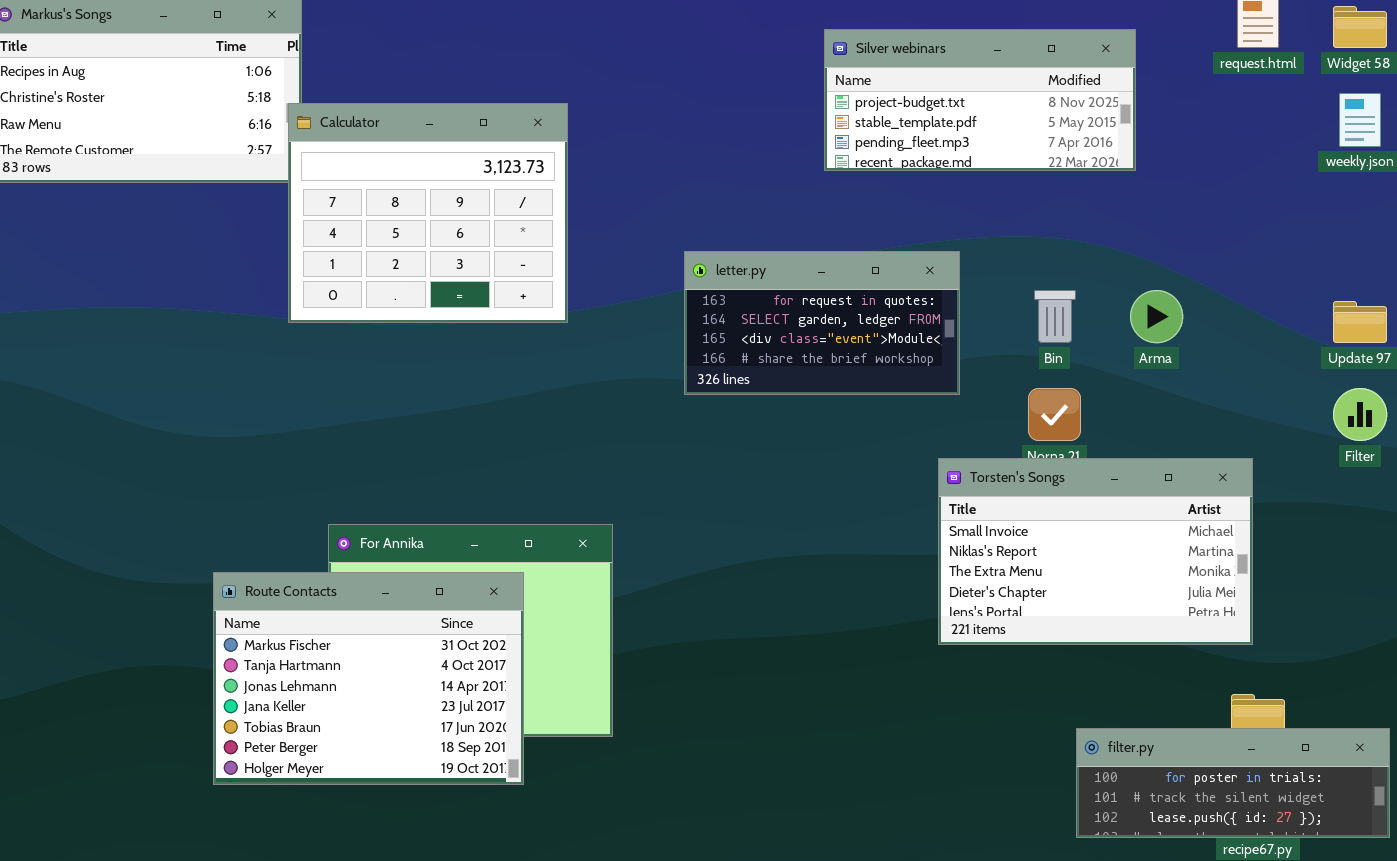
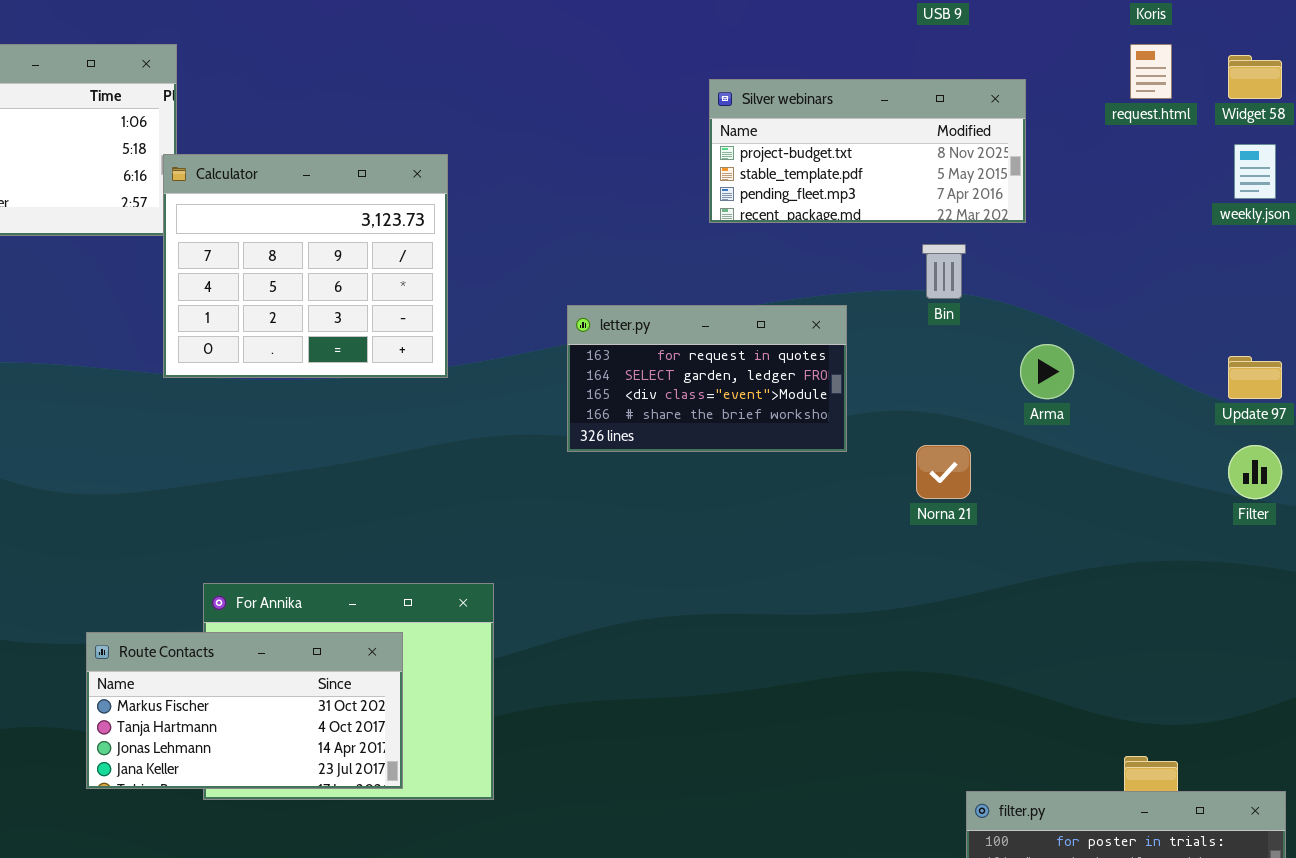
Bin: [1034,290,1076,343] -> [922,244,966,299], moved
Torsten's Songs: [938,458,1253,645] -> none, closed
Route Contacts: [213,572,524,785] -> [86,632,403,789], resized

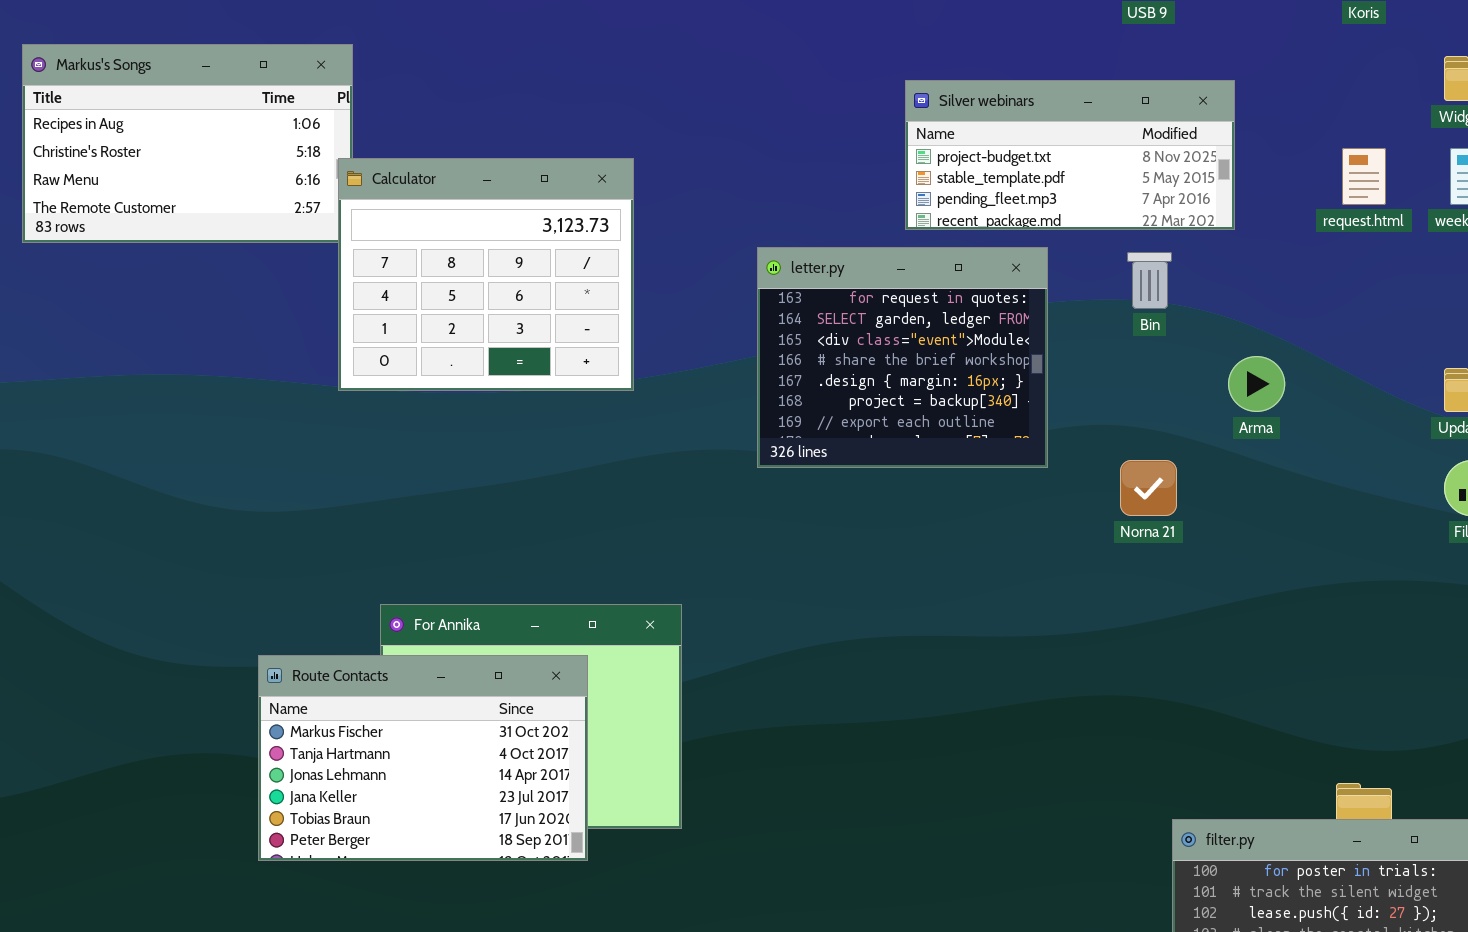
request.html: [1130,44,1172,99] -> [1342,148,1386,205], moved
letter.py: [567,305,847,452] -> [757,247,1048,468], resized
Route Contacts: [86,632,403,789] -> [258,655,588,861], resized

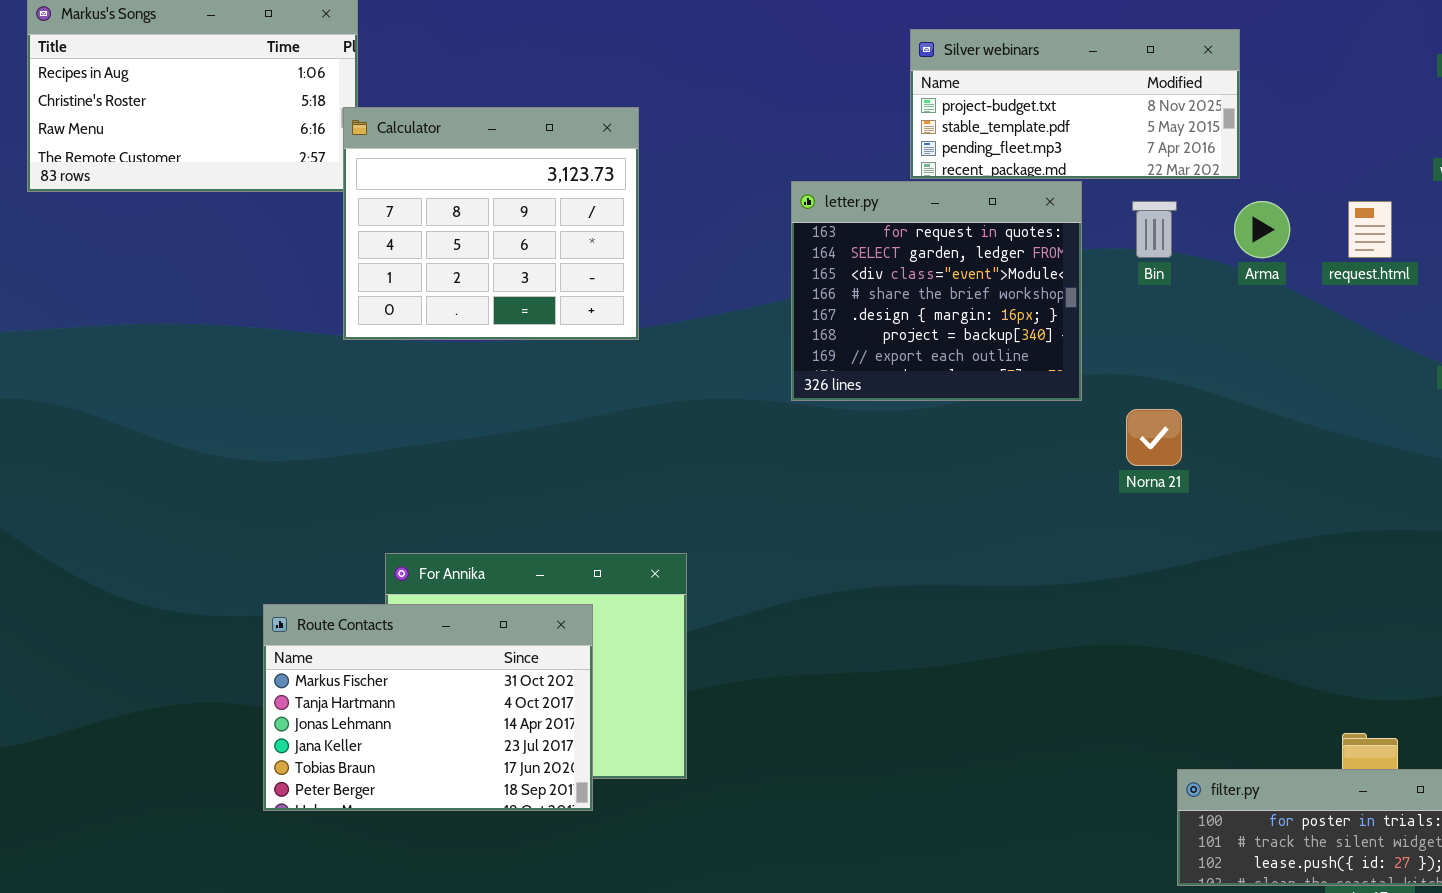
request.html: [1342,148,1386,205] -> [1348,201,1392,258], moved
letter.py: [757,247,1048,468] -> [791,181,1082,401], moved
Arma: [1228,356,1285,412] -> [1234,201,1290,258], moved

